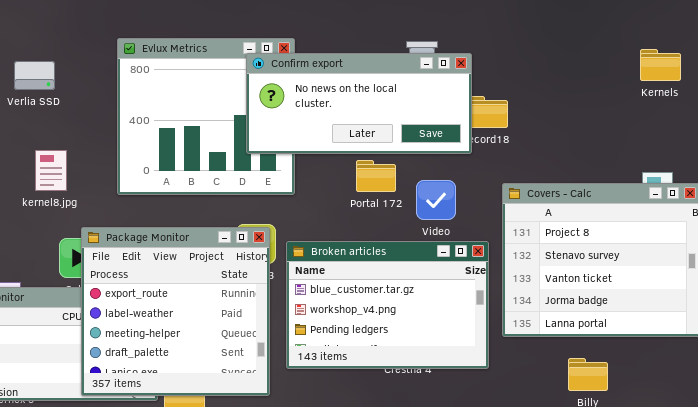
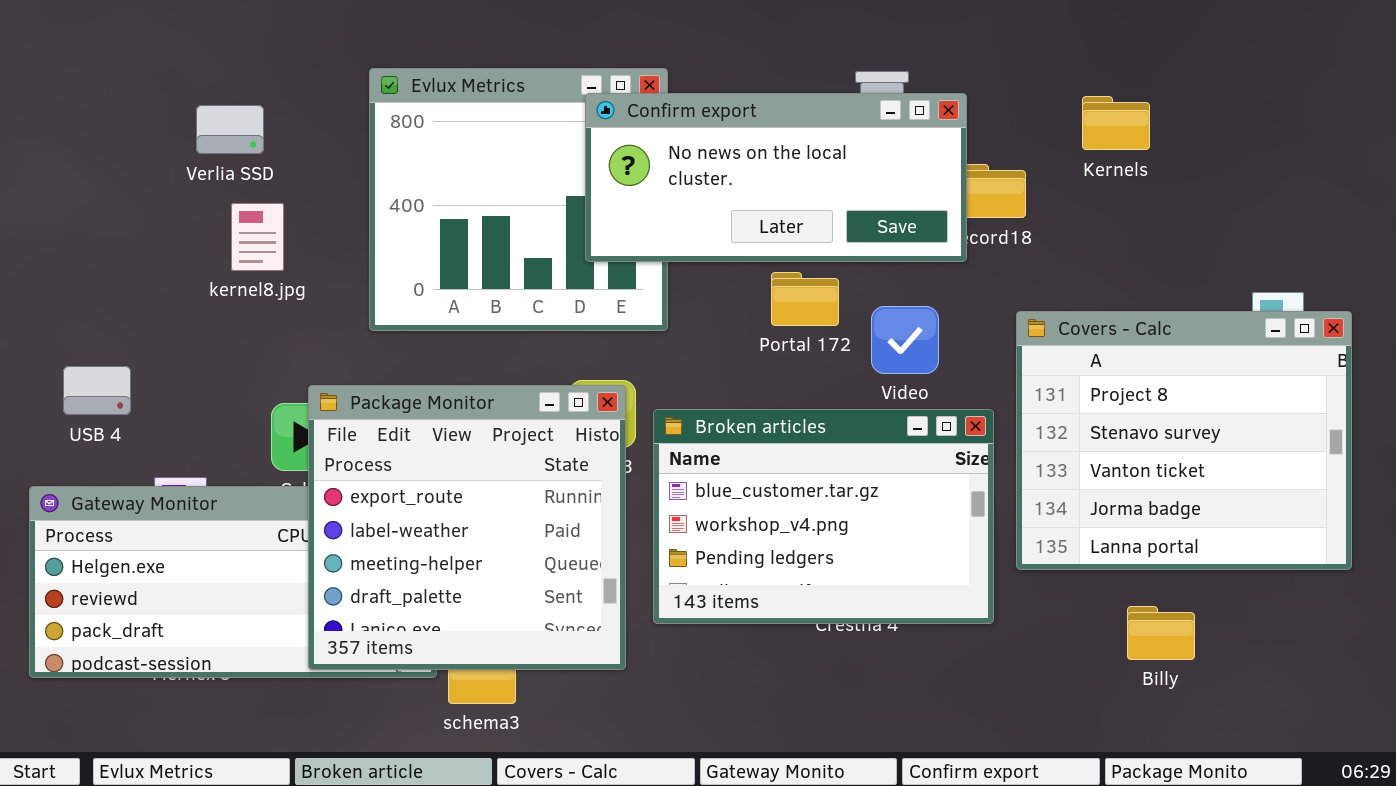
Kernels: [640,49,681,81] -> [1082,96,1150,150], moved
kernel8.jpg: [35,150,67,191] -> [231,203,284,271], moved

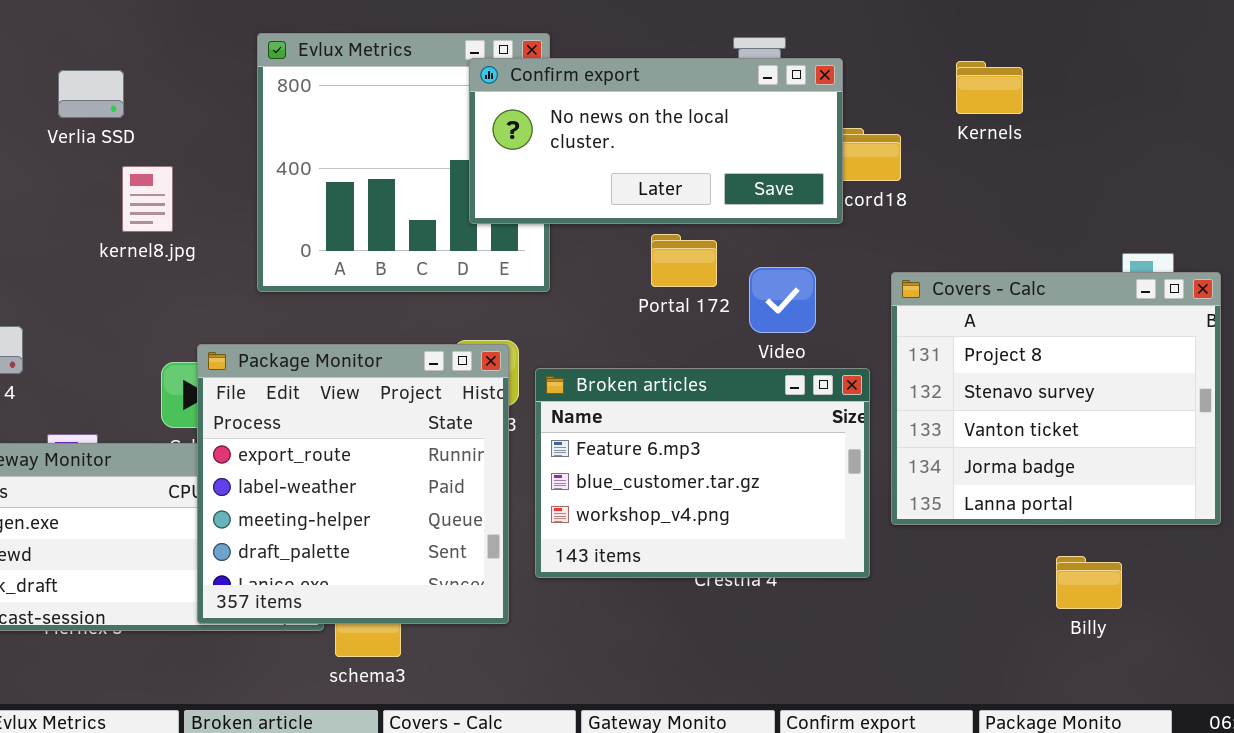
Verlia SSD: [196,105,264,154] -> [58,70,124,118], moved
Broken articles: [653,409,994,624] -> [535,368,870,578], scrolled up 1 row
Billy: [1127,606,1195,660] -> [1056,556,1122,609], moved

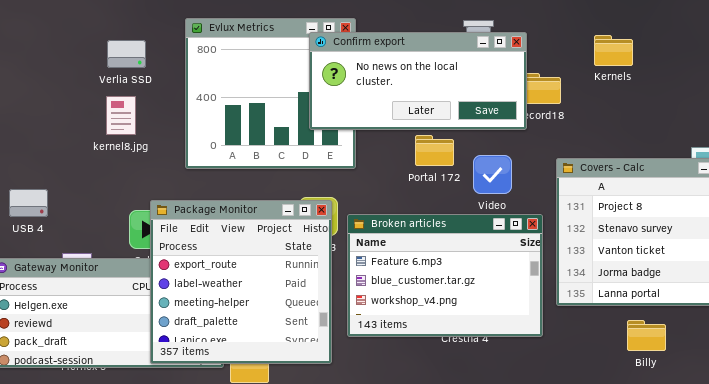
Verlia SSD: [58,70,124,118] -> [107,40,146,68], moved
Billy: [1056,556,1122,609] -> [627,320,666,351], moved

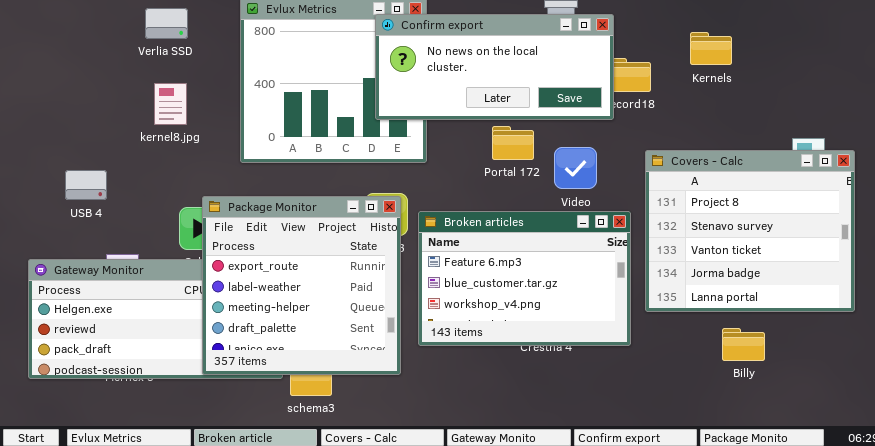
Kernels: [594,35,633,66] -> [690,32,732,65], moved
Verlia SSD: [107,40,146,68] -> [145,8,188,39], moved
USB 4: [9,189,48,217] -> [65,170,107,200], moved

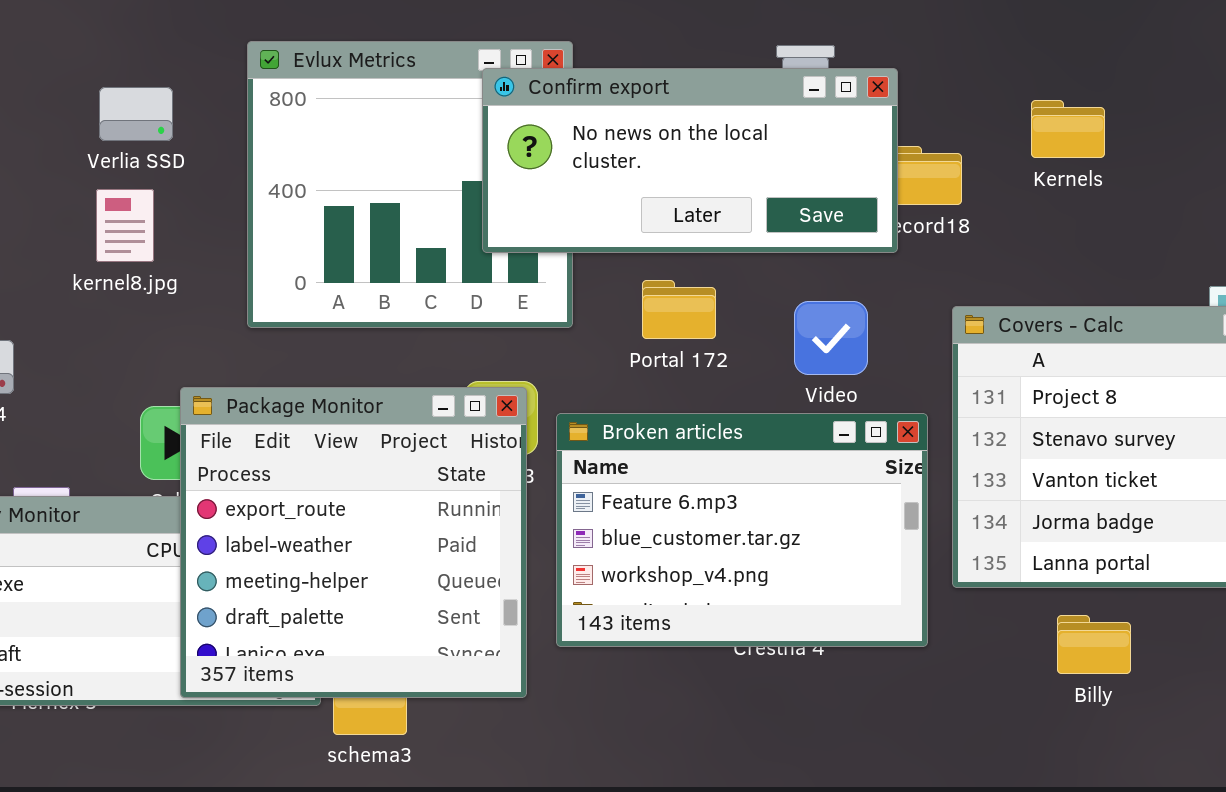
Verlia SSD: [145,8,188,39] -> [99,87,173,141], moved
Portal 172: [492,126,534,160] -> [642,280,716,339], moved
Billy: [722,328,765,361] -> [1057,615,1131,674], moved

